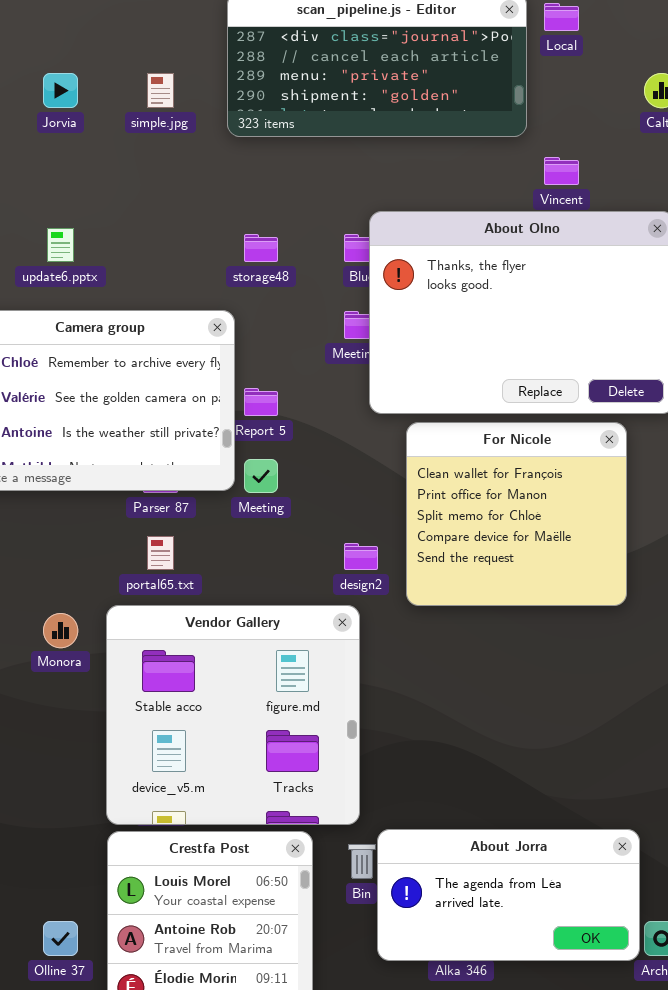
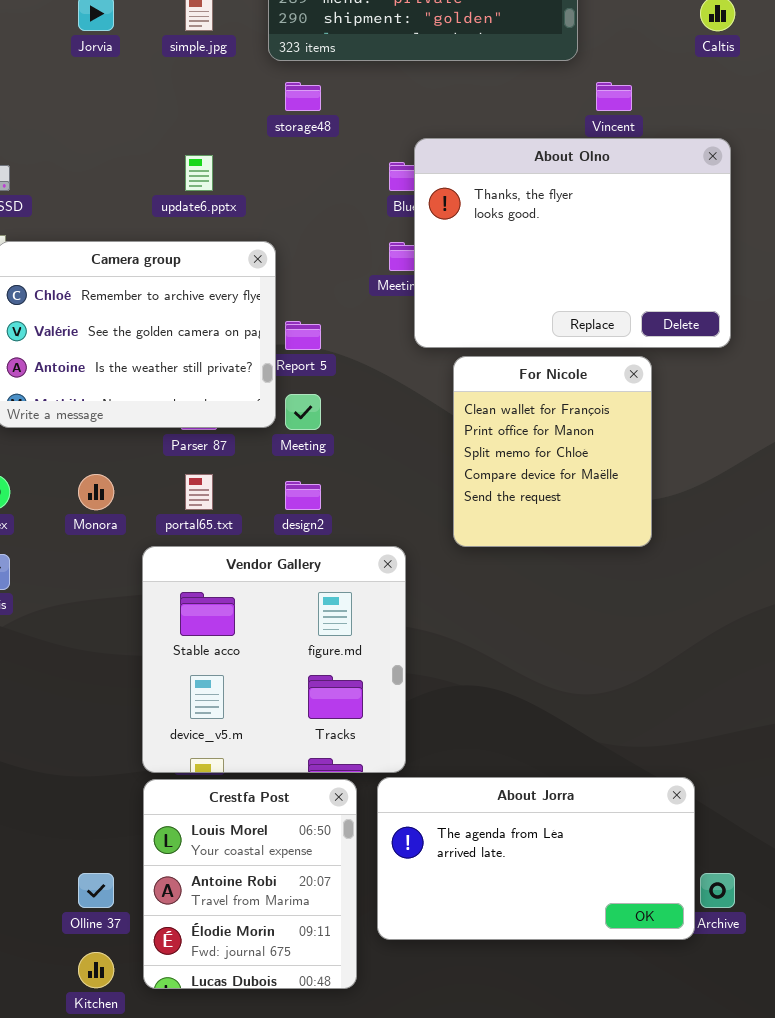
update6.pptx: [47,228,74,262] -> [185,155,213,191], moved
storage48: [244,234,278,262] -> [285,82,321,111], moved
For Nicole: [406,422,627,606] -> [453,356,652,547], resized
design2: [344,543,378,570] -> [285,481,321,510], moved
Monora: [43,613,78,648] -> [78,474,114,510], moved
About Jorra: [377,829,640,961] -> [377,777,695,940], resized

